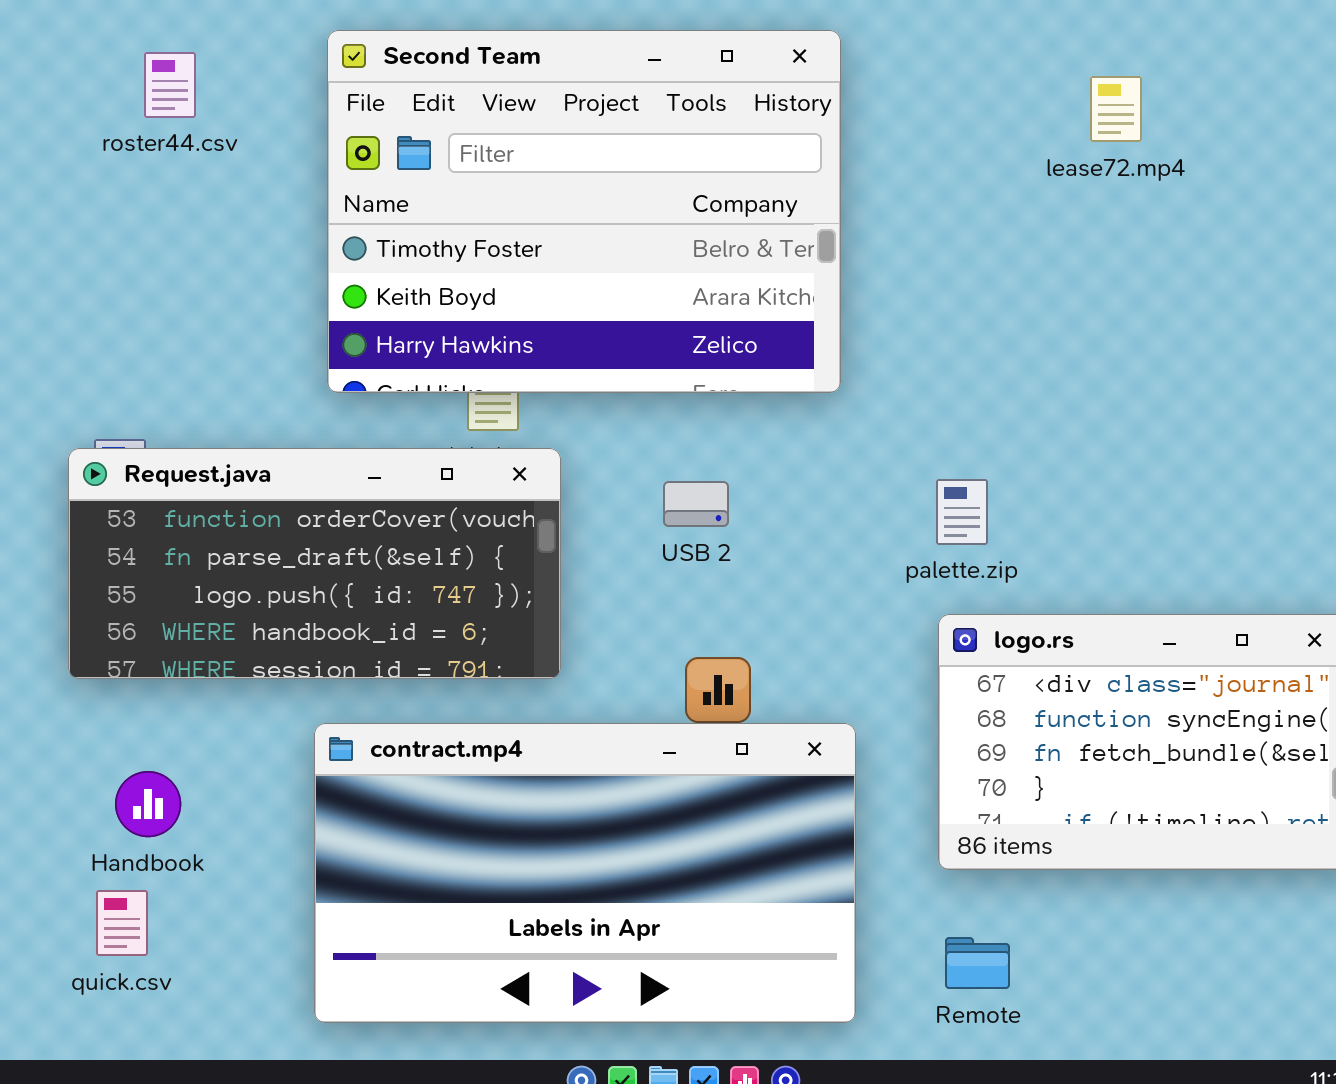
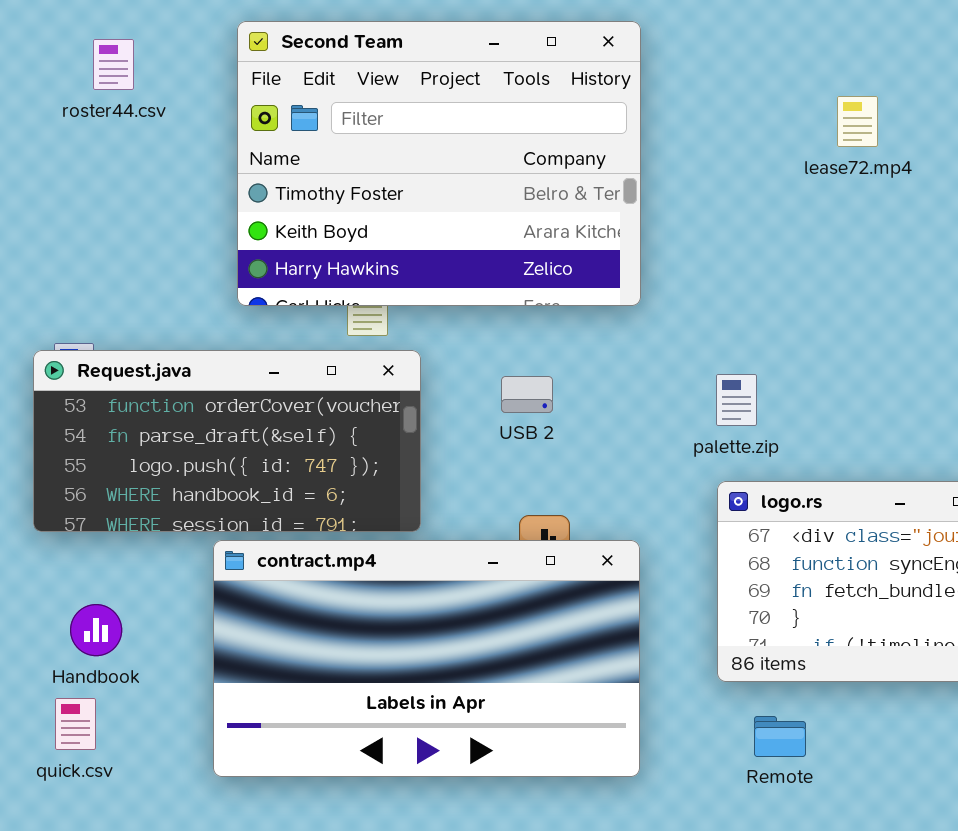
lease72.mp4: [1090,76,1142,142] -> [837,96,878,147], moved
contract.mp4: [314,723,856,1023] -> [213,540,640,777], moved
Remote: [945,937,1010,989] -> [754,716,806,757], moved

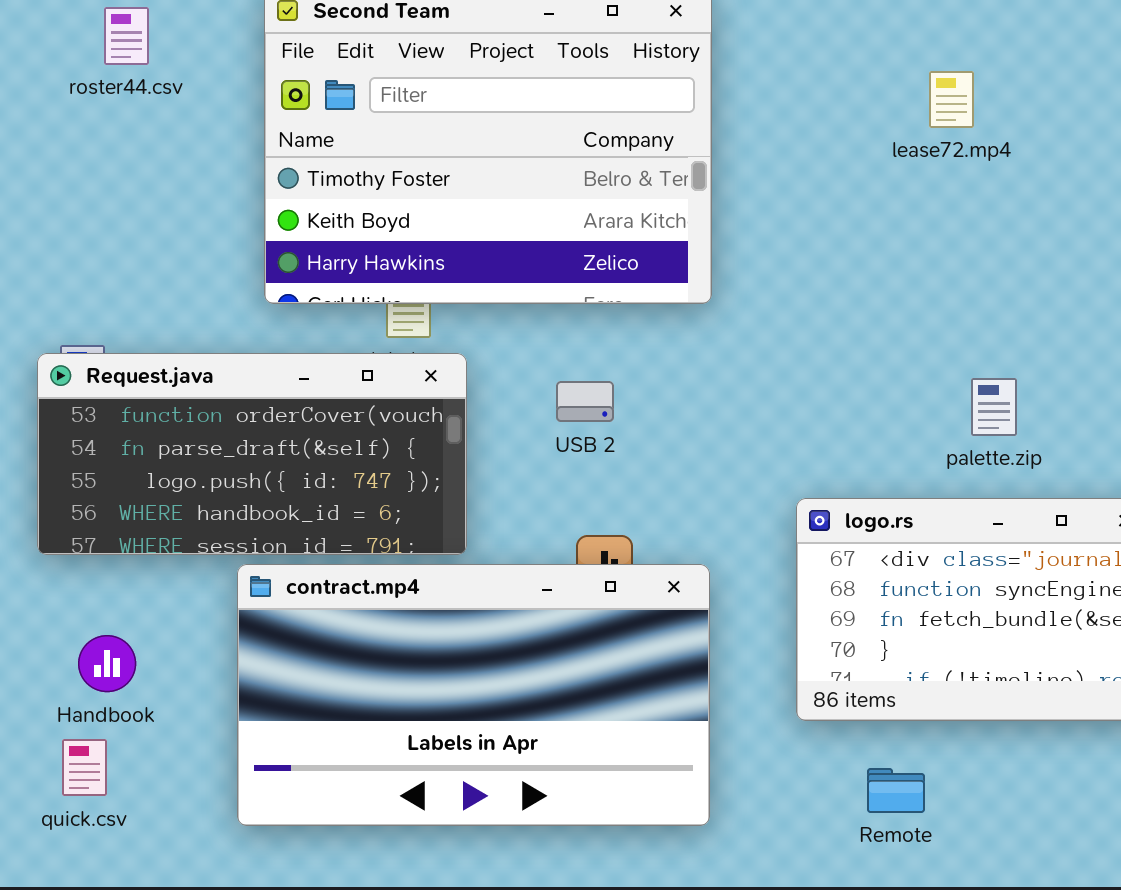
palette.zip: [716,374,757,426] -> [971,378,1017,436], moved
Remote: [754,716,806,757] -> [867,768,925,813], moved

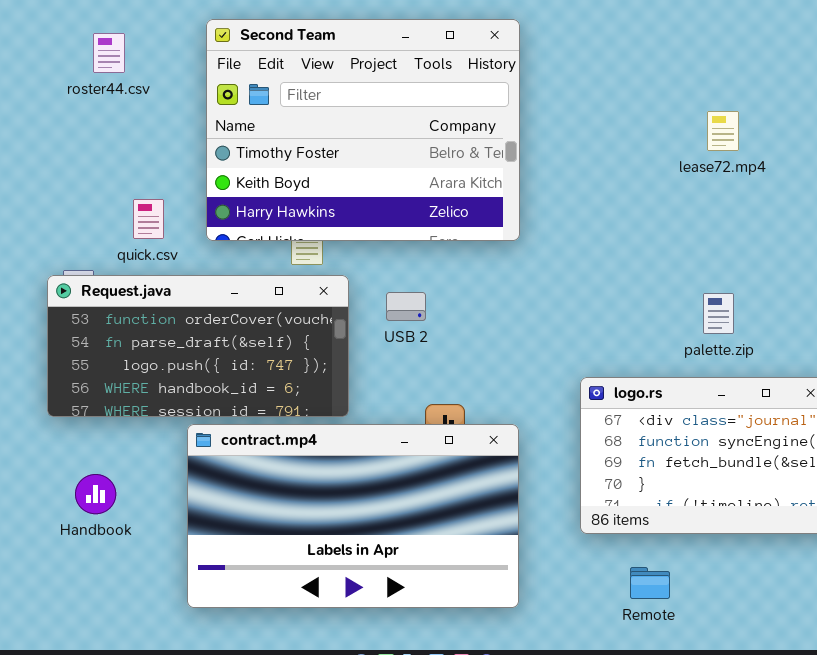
lease72.mp4: [929,71,974,128] -> [707,111,739,151], moved
USB 2: [556,381,614,422] -> [386,292,426,321], moved
quick.csv: [62,739,107,796] -> [133,199,164,239], moved

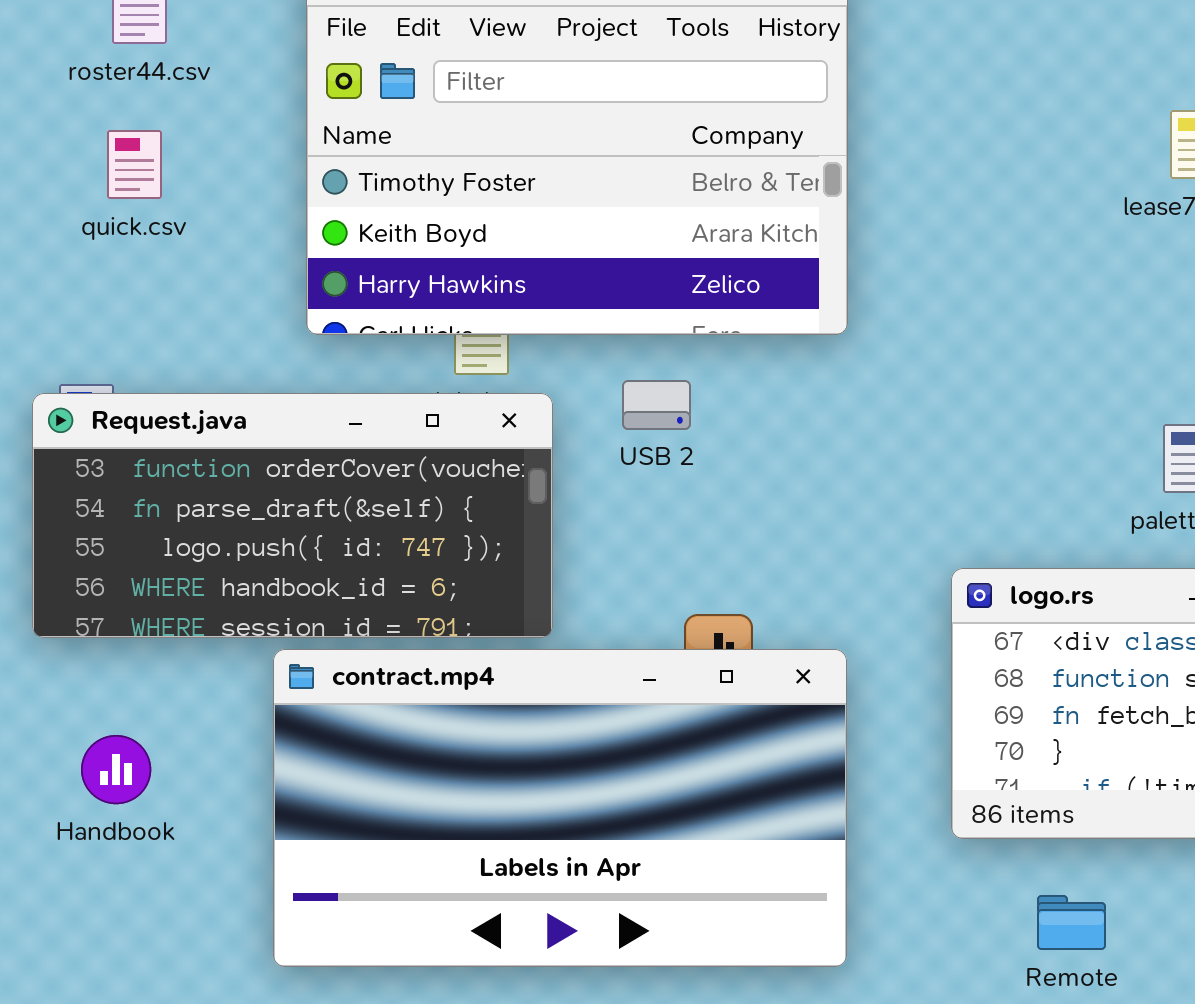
quick.csv: [133,199,164,239] -> [107,130,162,199], moved
USB 2: [386,292,426,321] -> [622,380,691,430], moved

